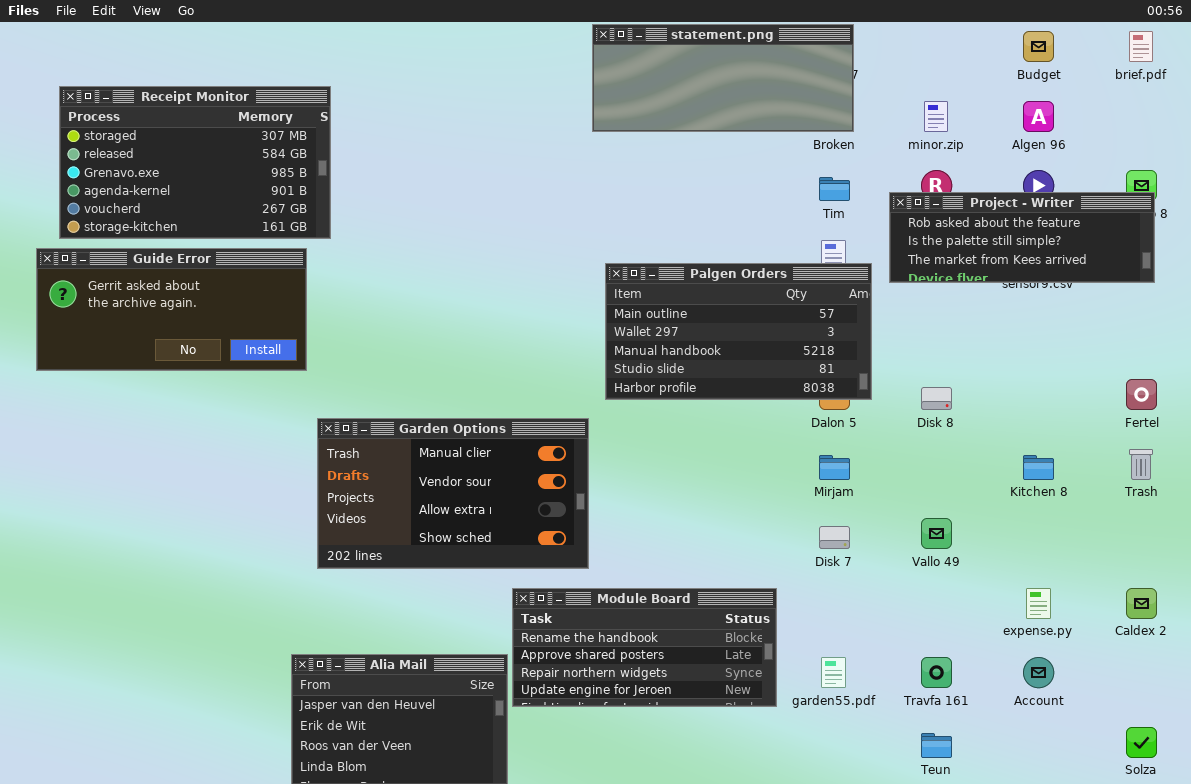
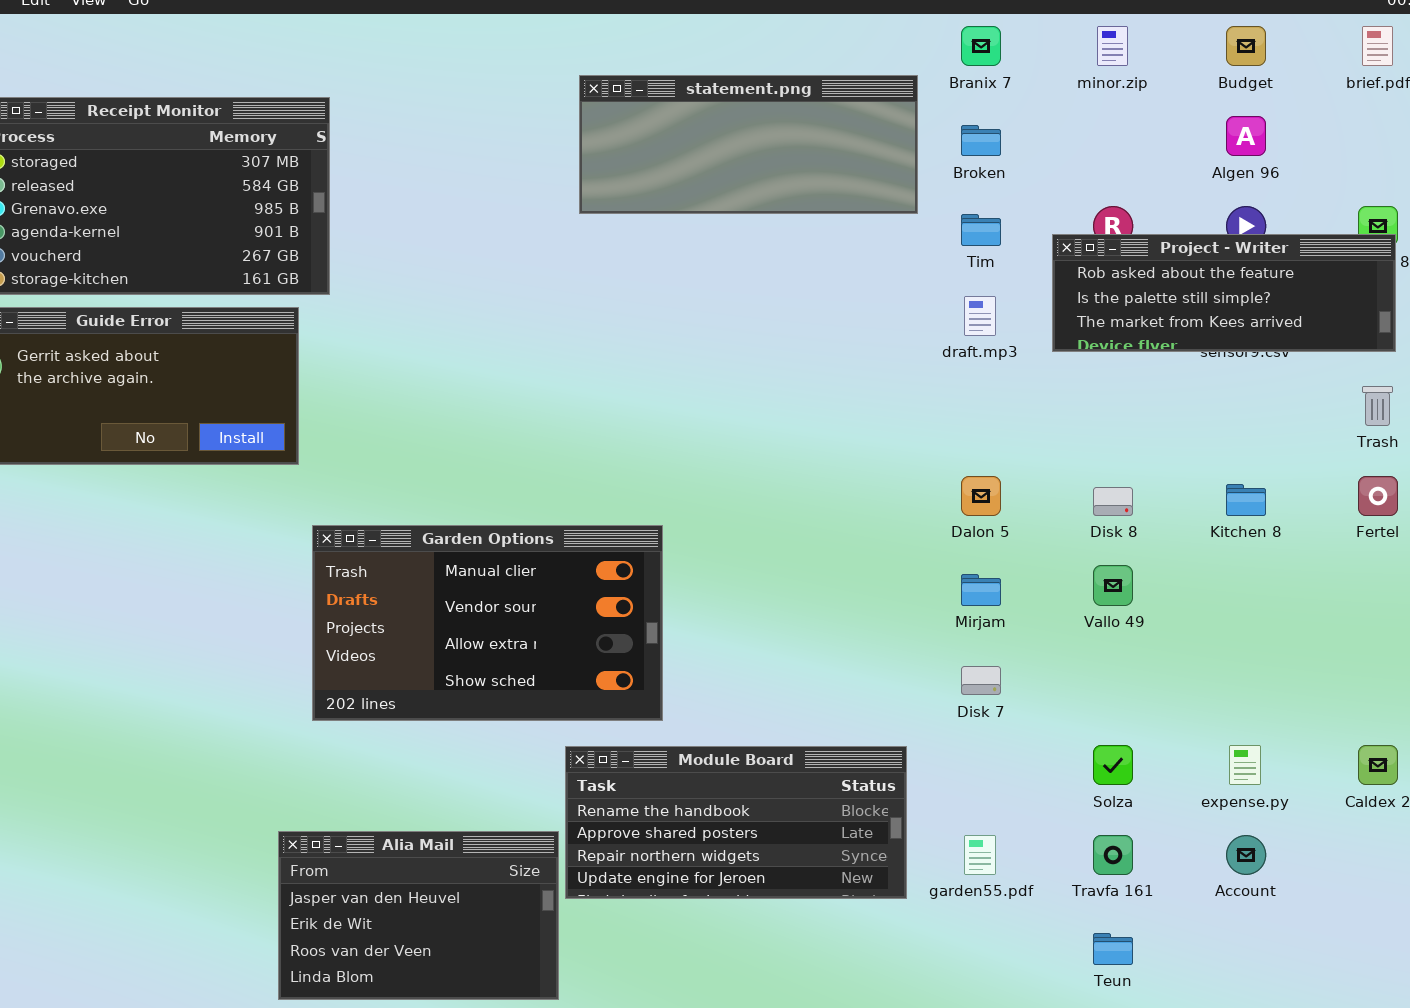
statement.png: [592,24,854,132] -> [579,75,918,214], moved
minor.zip: [924,101,948,132] -> [1097,26,1128,66], moved
Palgen Orders: [605,263,872,400] -> none, closed
Trash: [1129,449,1153,480] -> [1362,386,1393,426], moved
Kitchen 8: [1023,455,1054,480] -> [1226,484,1266,516], moved
Vallo 49: [921,518,952,549] -> [1093,565,1133,606], moved
Solza: [1126,727,1157,758] -> [1093,745,1133,785], moved

